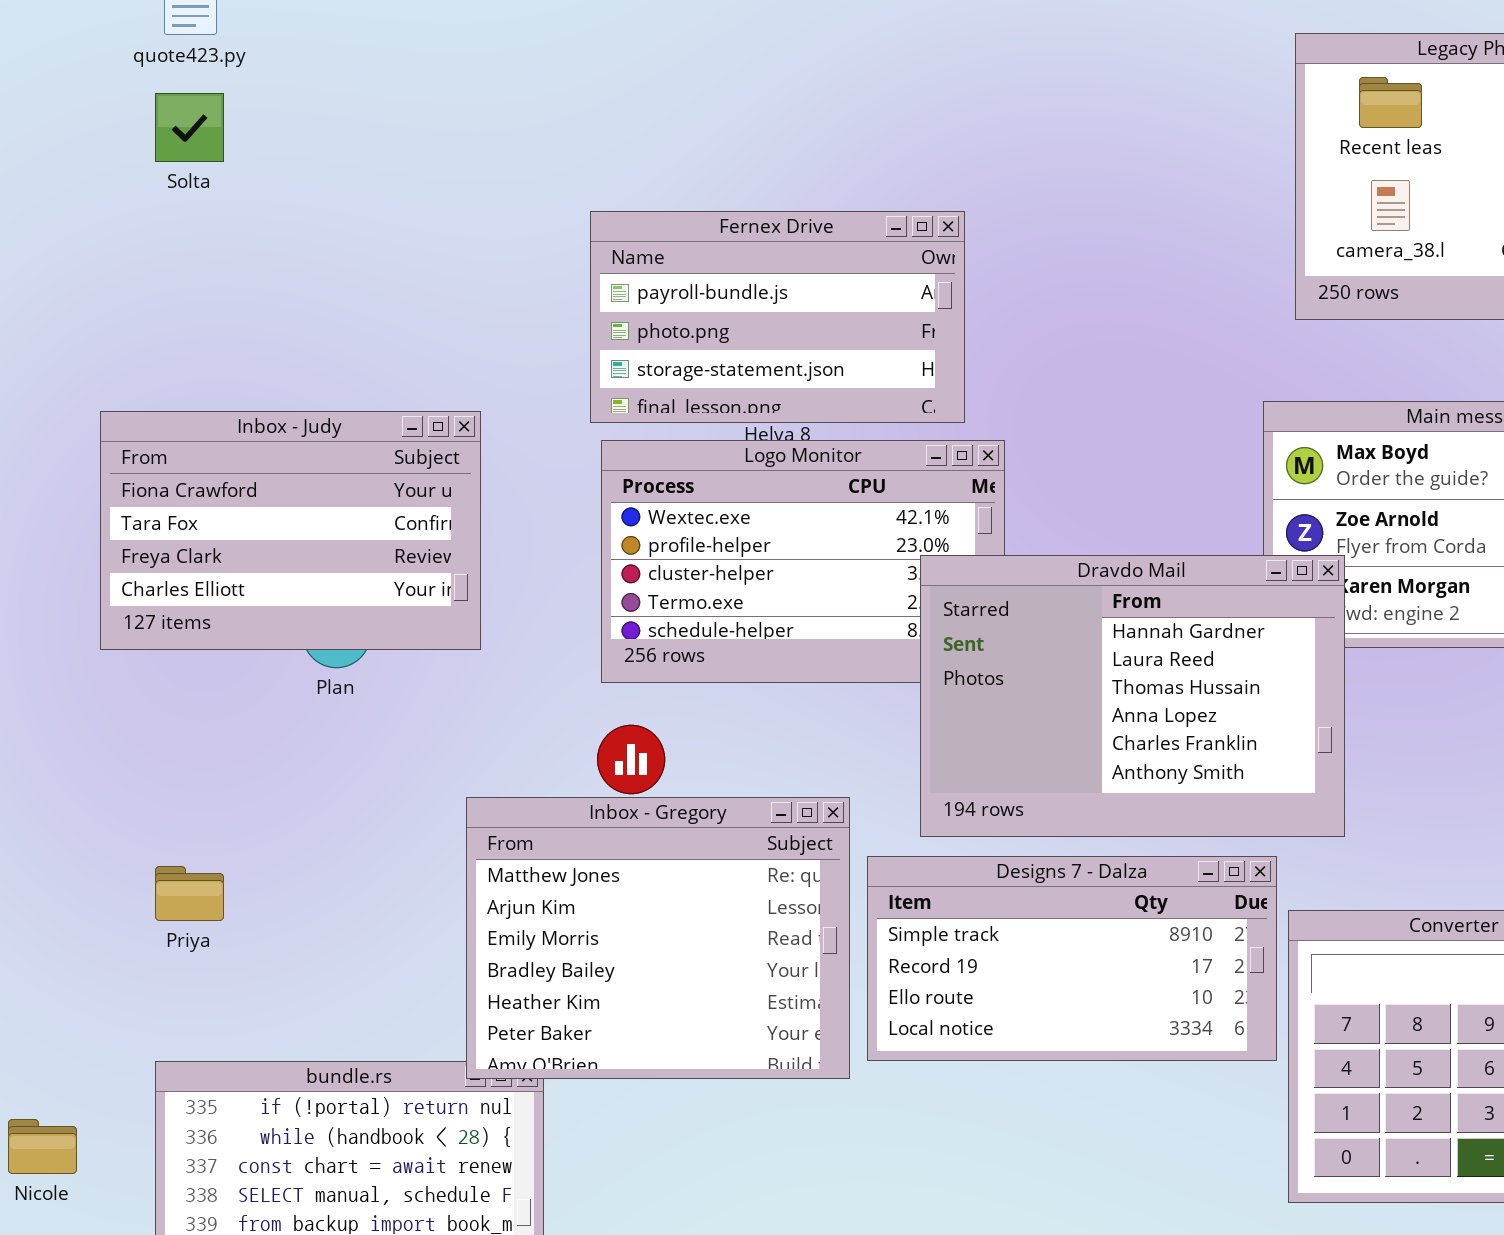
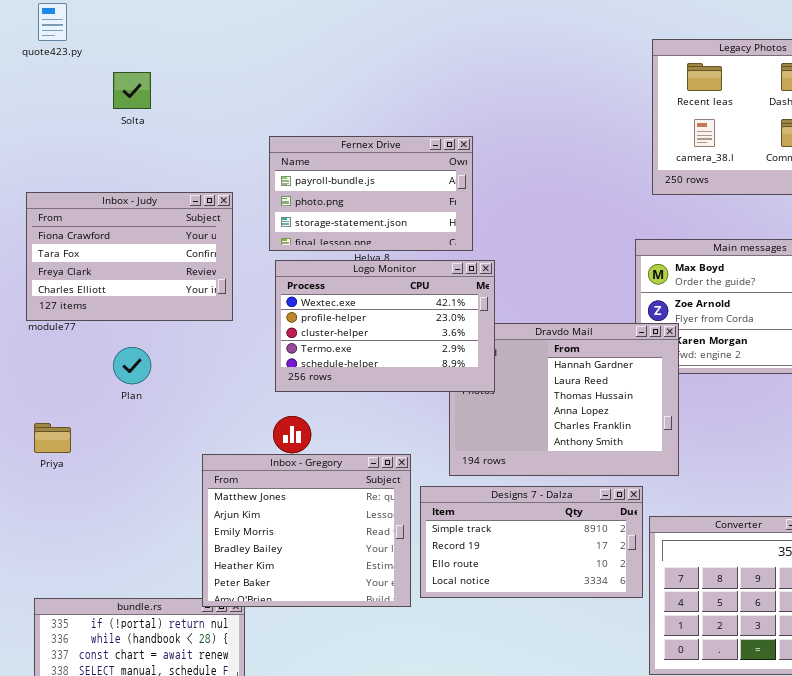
Solta: [155,93,224,162] -> [113,72,151,109], moved
Inbox - Judy: [100,411,481,650] -> [26,192,233,321], moved
Logo Monitor: [601,440,1005,683] -> [275,260,495,392], raised
Priya: [155,866,224,921] -> [34,423,71,453], moved

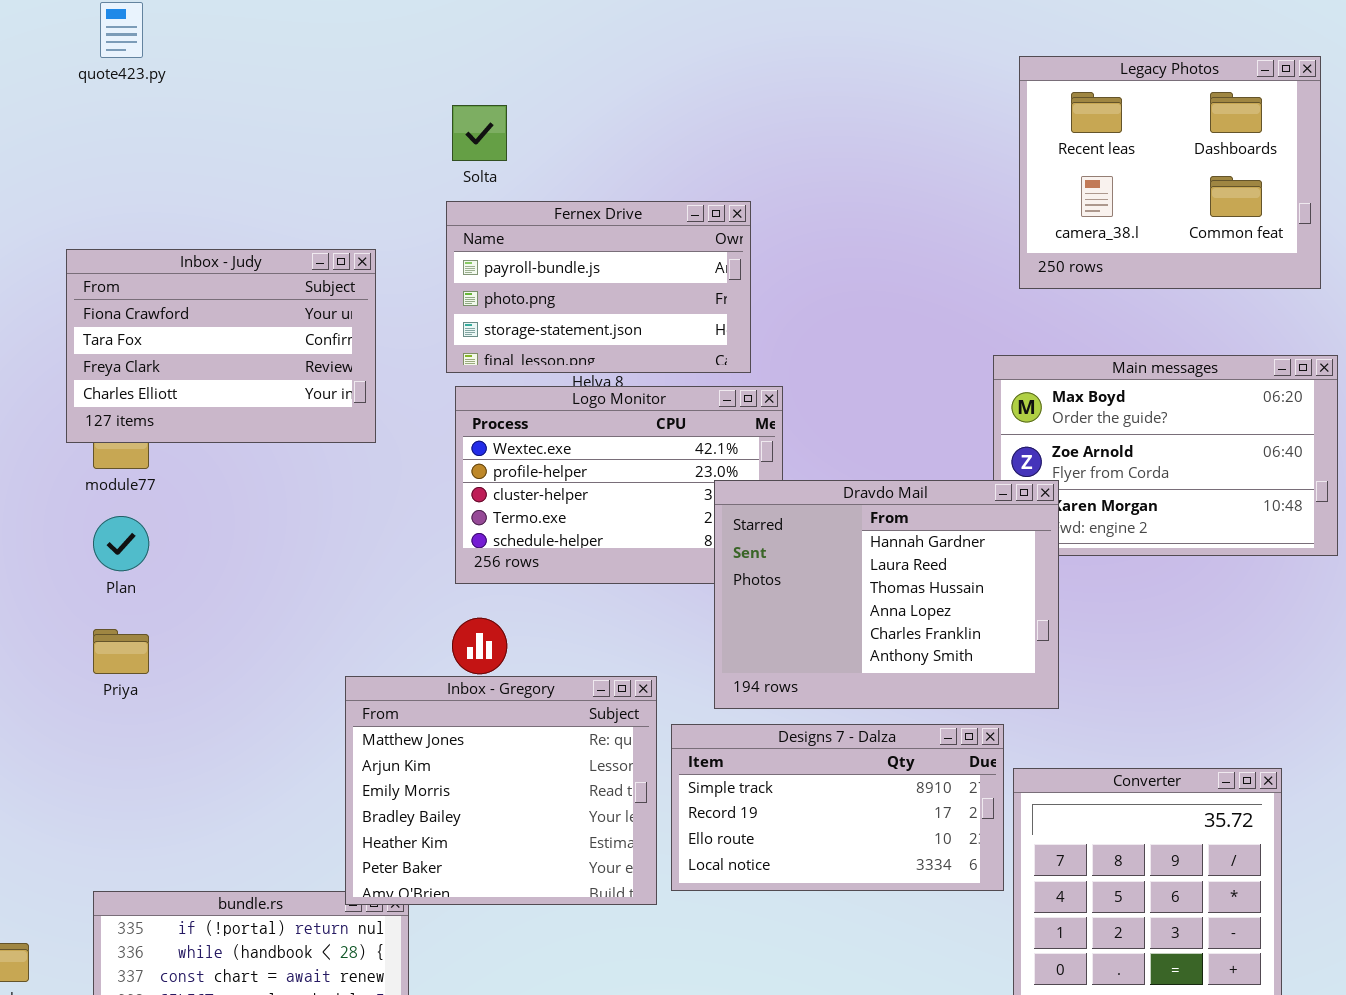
Solta: [113,72,151,109] -> [452,105,507,161], moved
Inbox - Judy: [26,192,233,321] -> [66,249,376,443], moved
Dravdo Mail: [449,323,679,476] -> [714,480,1059,709], raised
Plan: [113,347,151,384] -> [93,516,149,571], moved

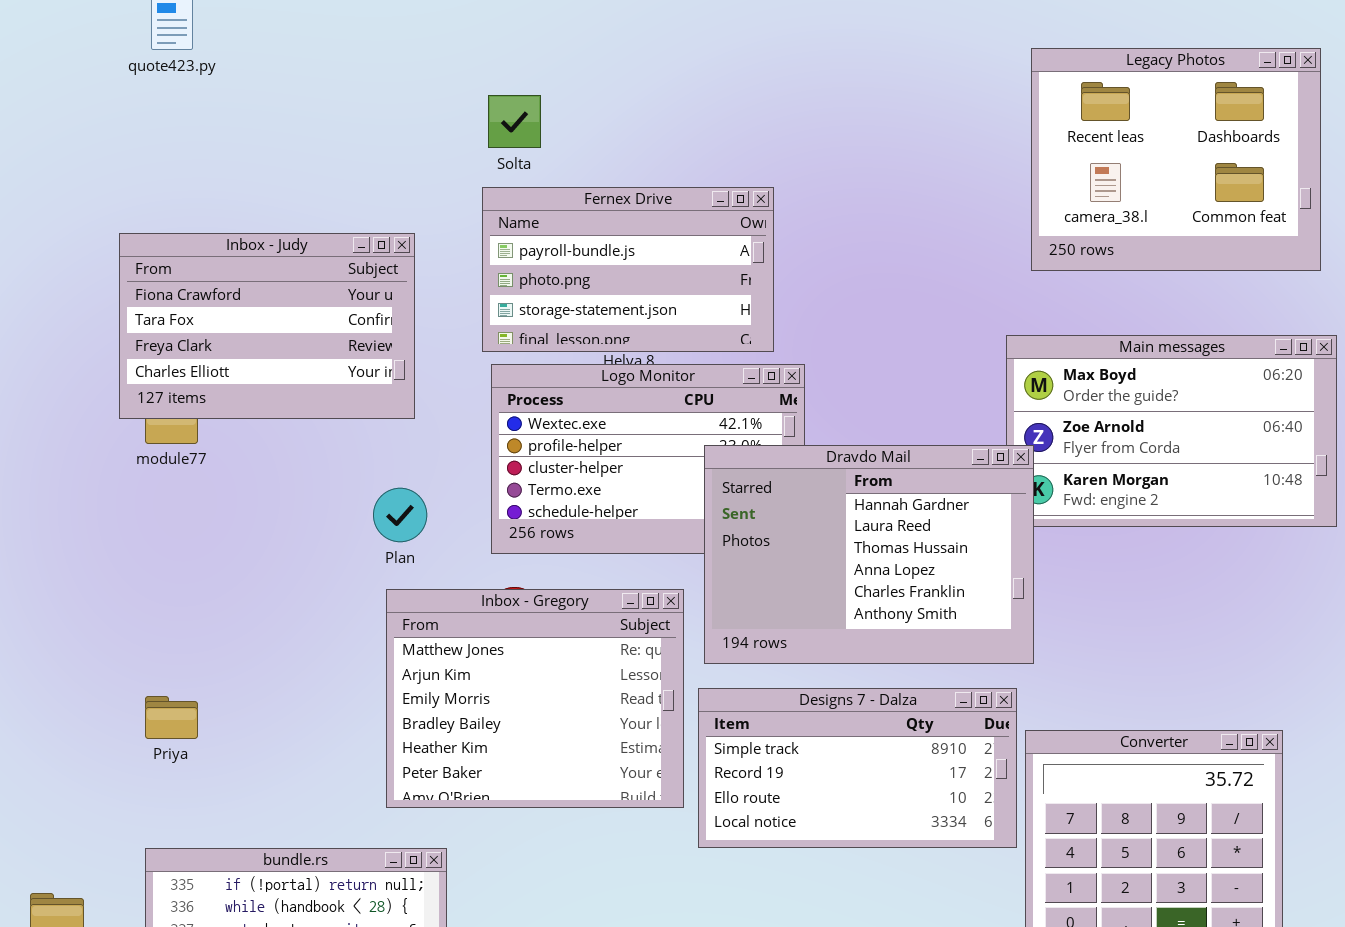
Dravdo Mail: [714,480,1059,709] -> [704,445,1034,664], moved
Plan: [93,516,149,571] -> [373,488,427,542], moved
Priya: [93,629,149,674] -> [145,696,198,739], moved
Inbox - Gregory: [345,676,657,905] -> [386,589,684,808], moved

